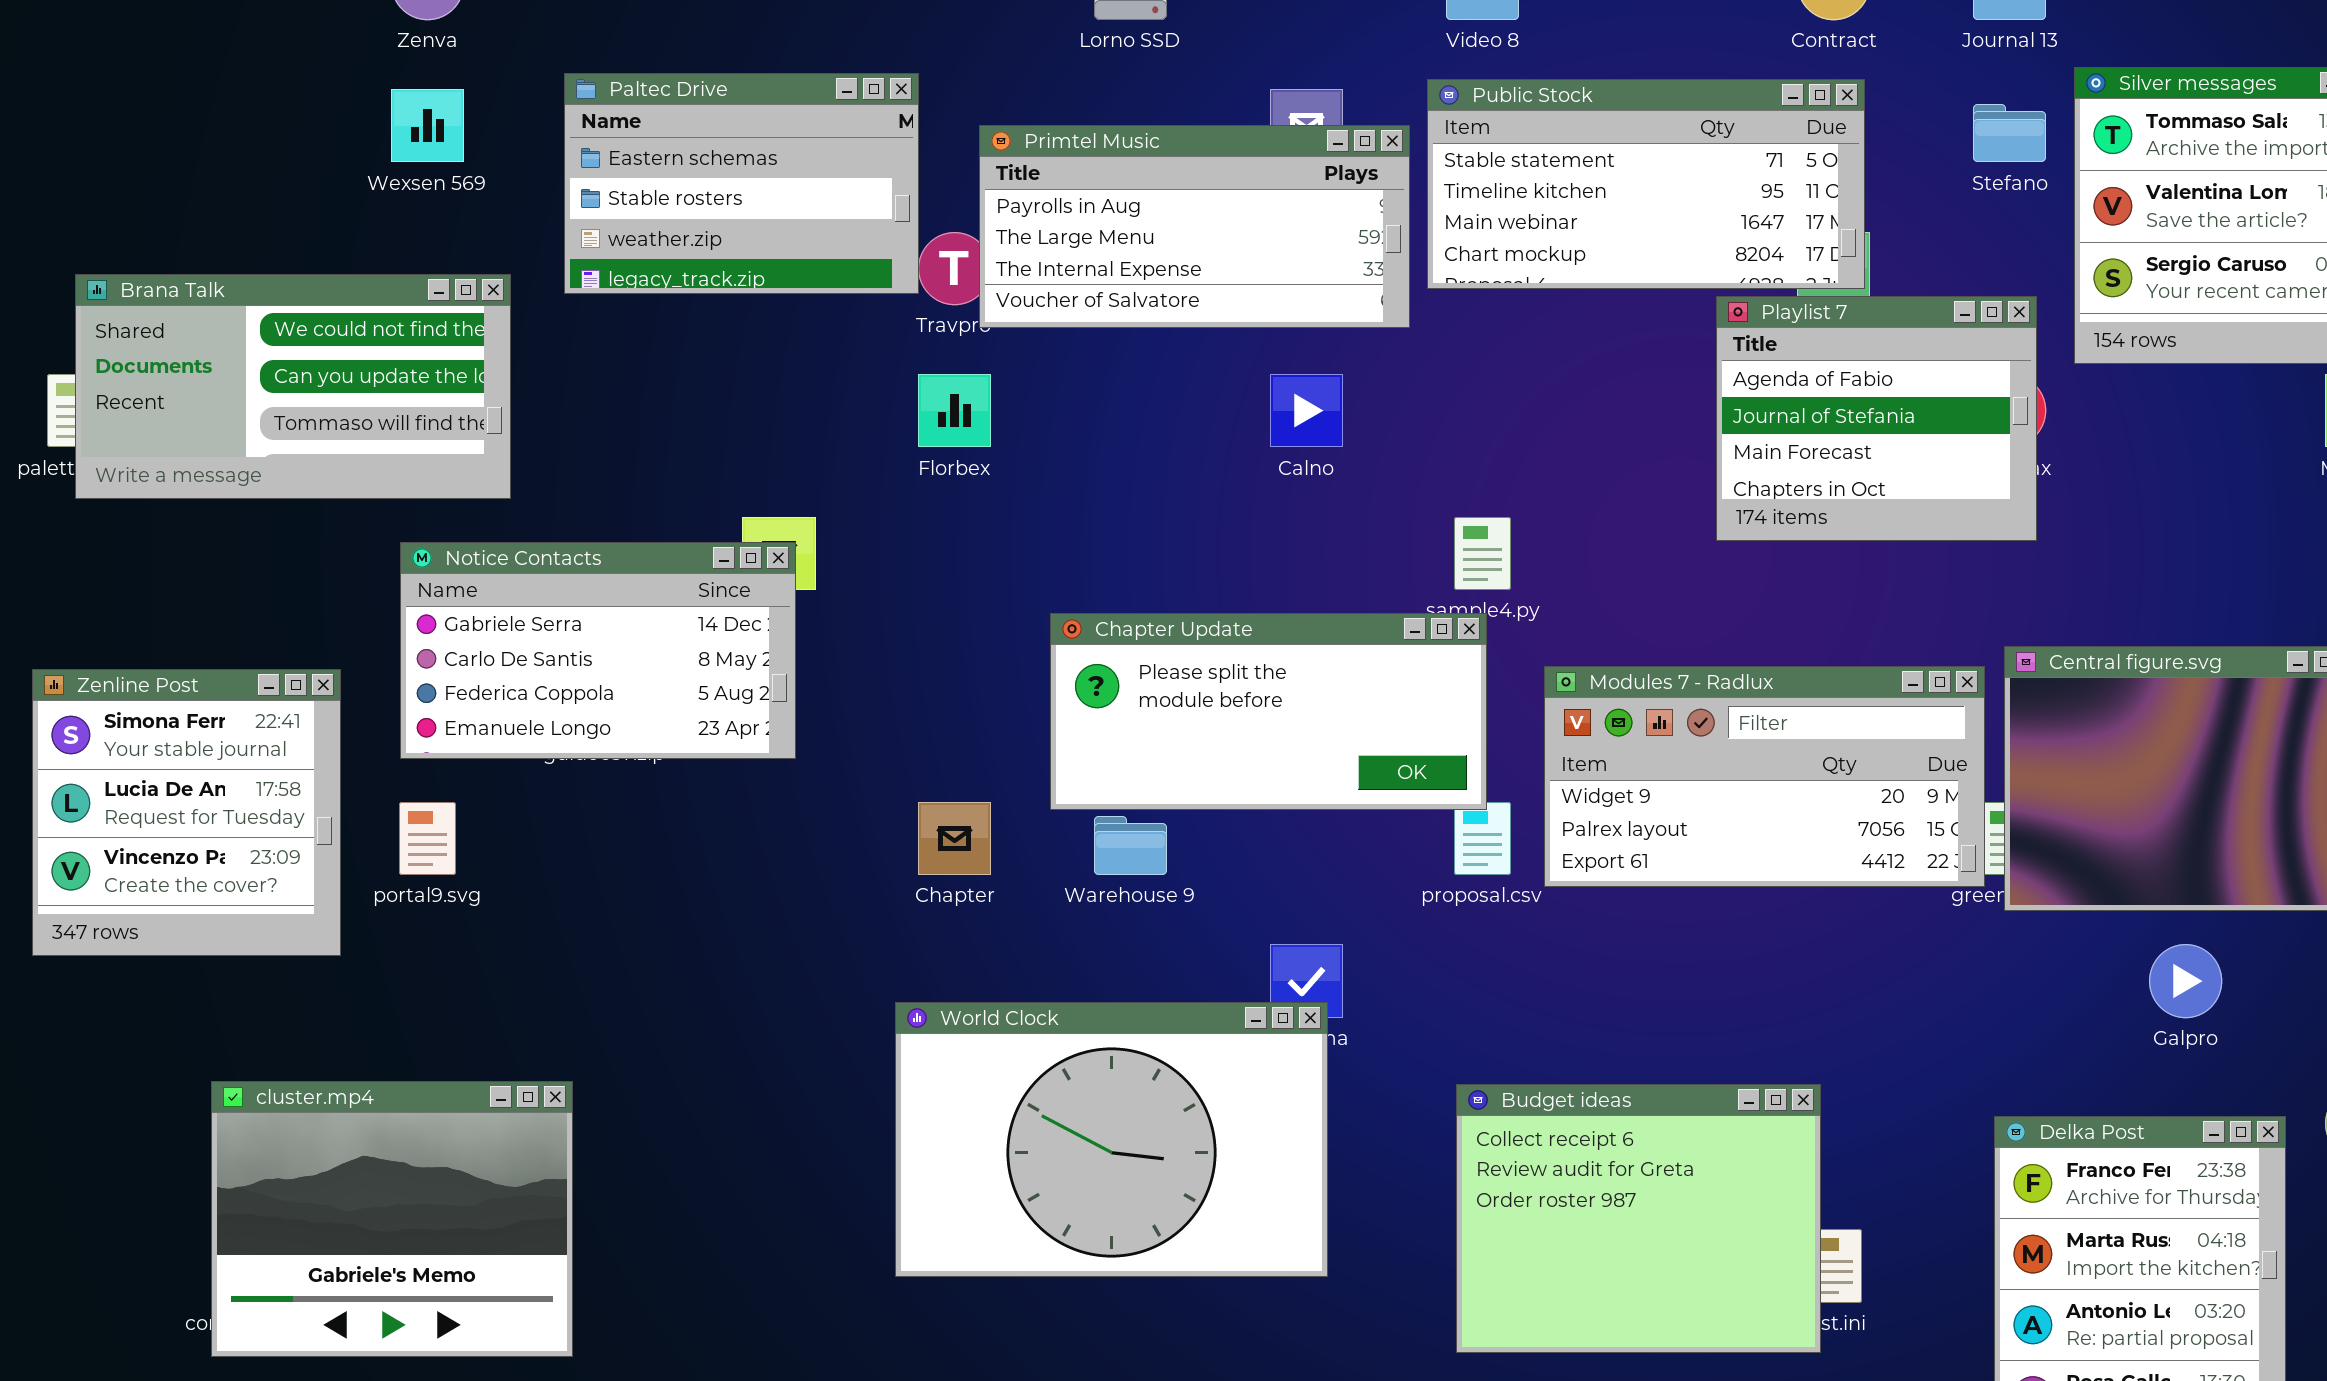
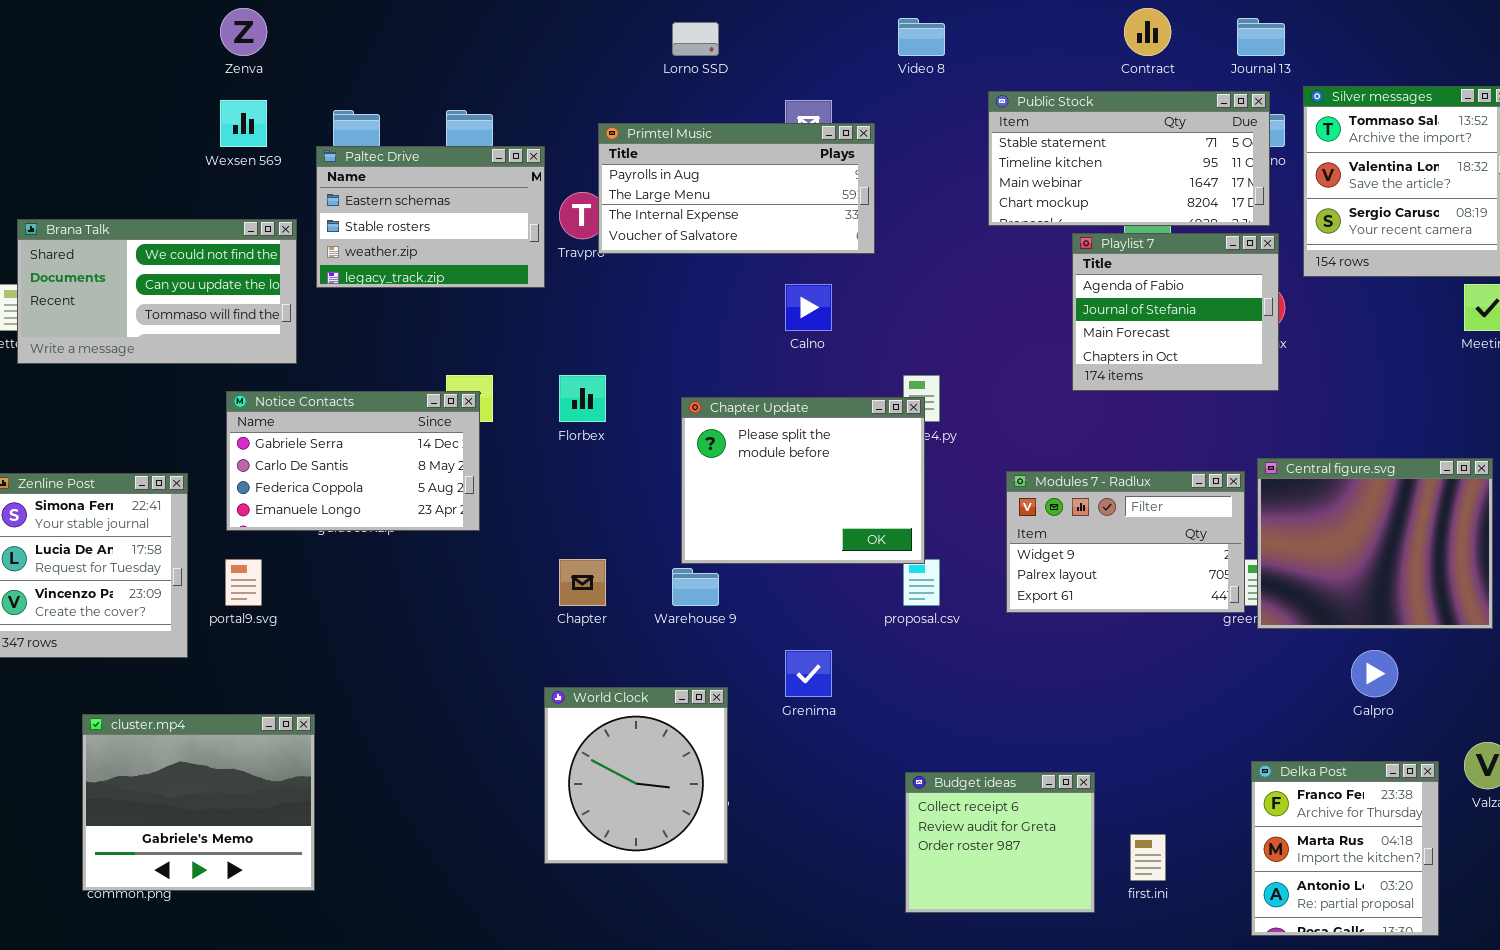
Paltec Drive: [564,73,919,294] -> [316,146,545,288], moved
Public Stock: [1427,79,1865,289] -> [988,91,1270,226], moved
Florbex: [918,374,991,447] -> [559,375,606,422], moved
Chapter Update: [1050,613,1487,810] -> [681,397,925,564], resized
Modules 7 - Radlux: [1544,666,1985,887] -> [1006,471,1245,613], resized
World Clock: [895,1002,1328,1277] -> [544,687,728,864], resized
cluster.mp4: [211,1081,573,1357] -> [82,714,315,891], moved
Budget ideas: [1456,1084,1821,1353] -> [905,772,1095,913], resized

